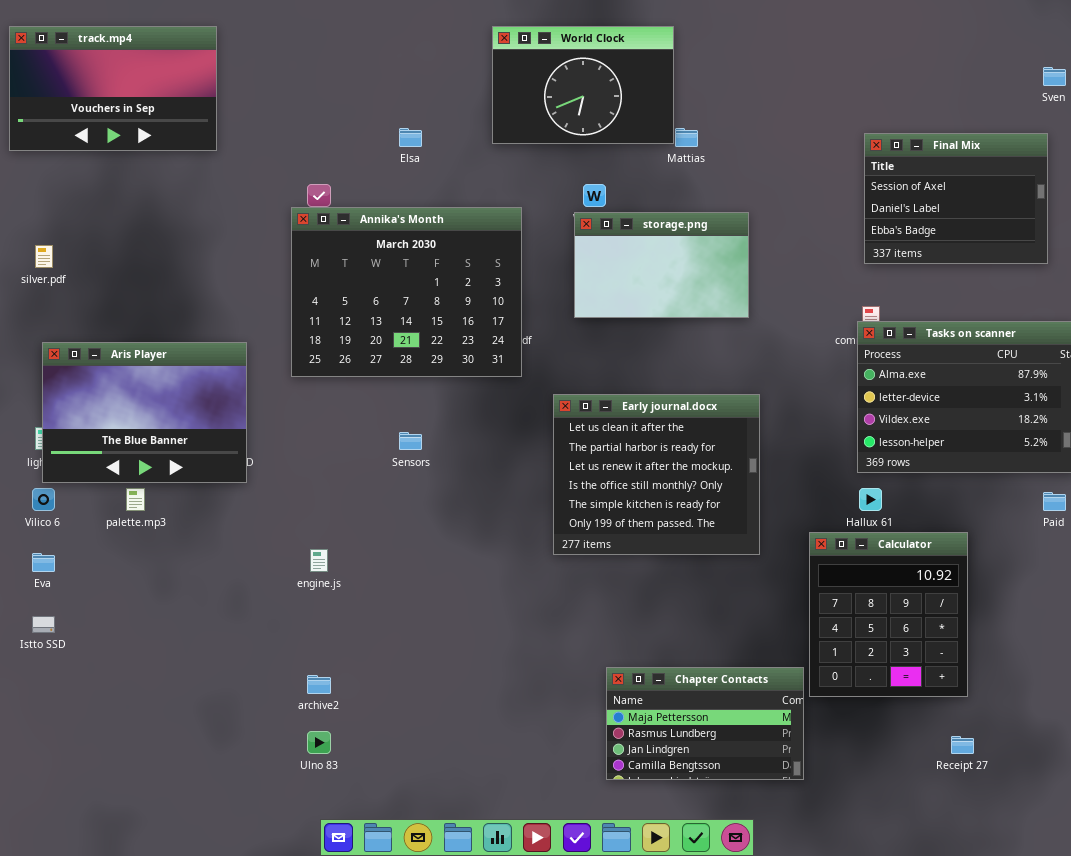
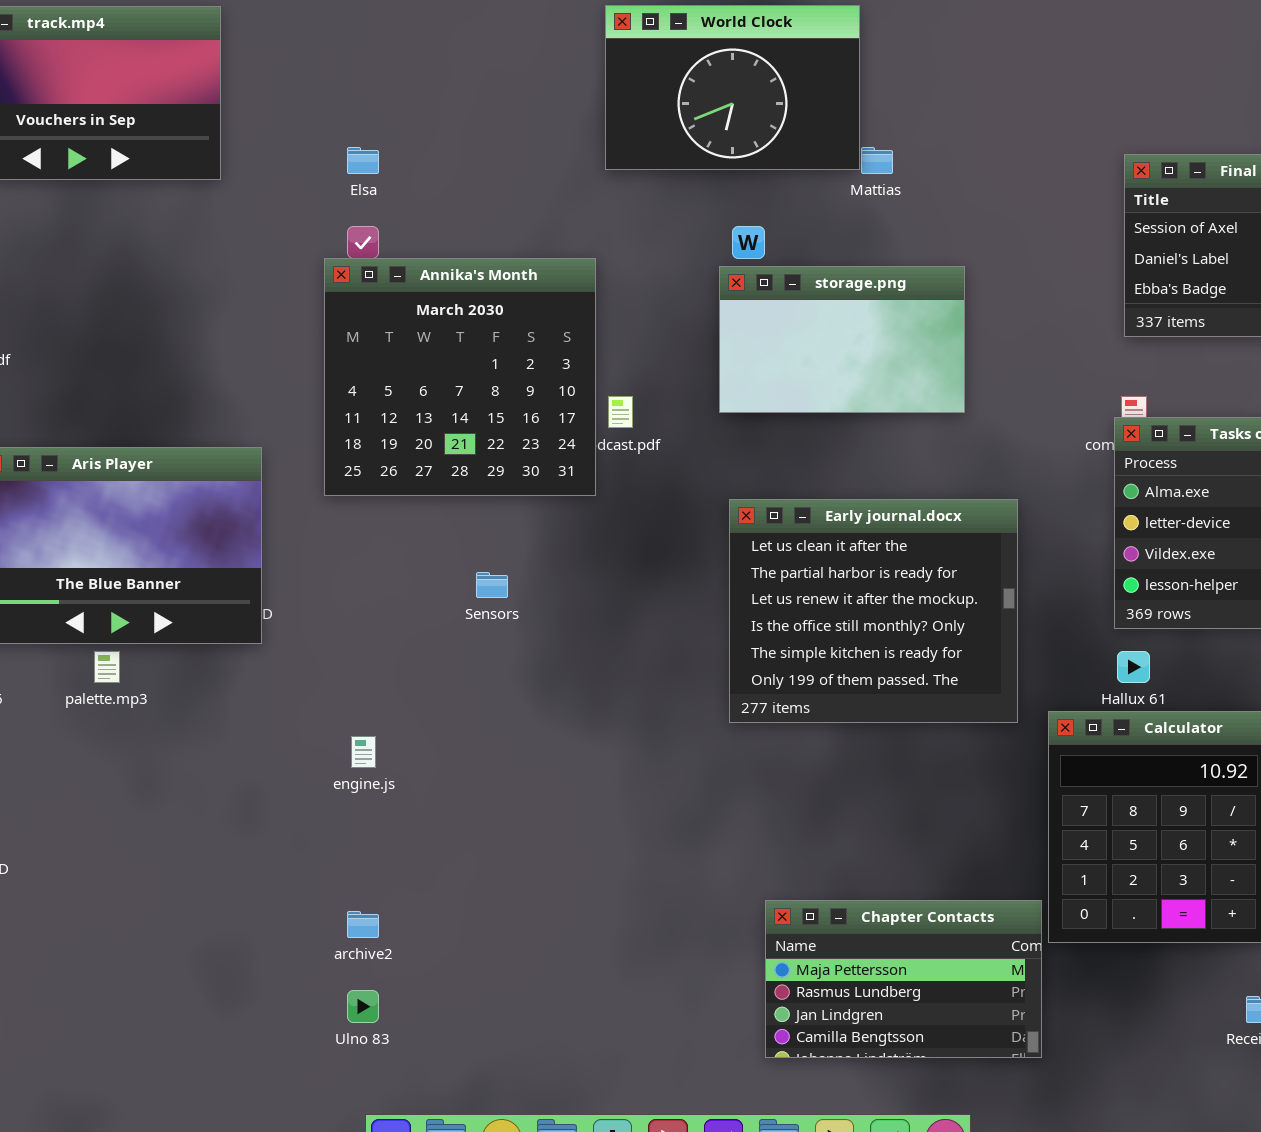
Elsa: [399,128,422,147] -> [347,147,379,174], moved
Annika's Month: [291,207,522,377] -> [324,258,596,496], resized
Early journal.docx: [553,394,760,555] -> [729,499,1018,723], moved

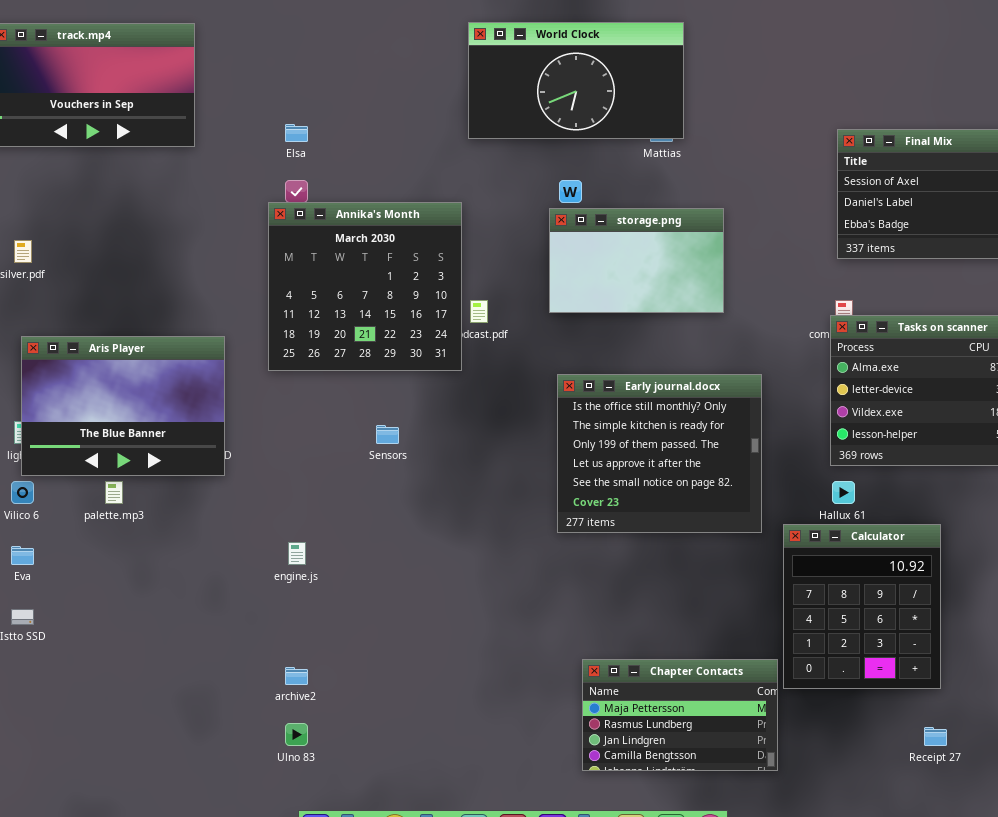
World Clock: [605,5,860,170] -> [468,22,684,139], resized
Early journal.docx: [729,499,1018,723] -> [557,374,762,533], scrolled down 3 rows

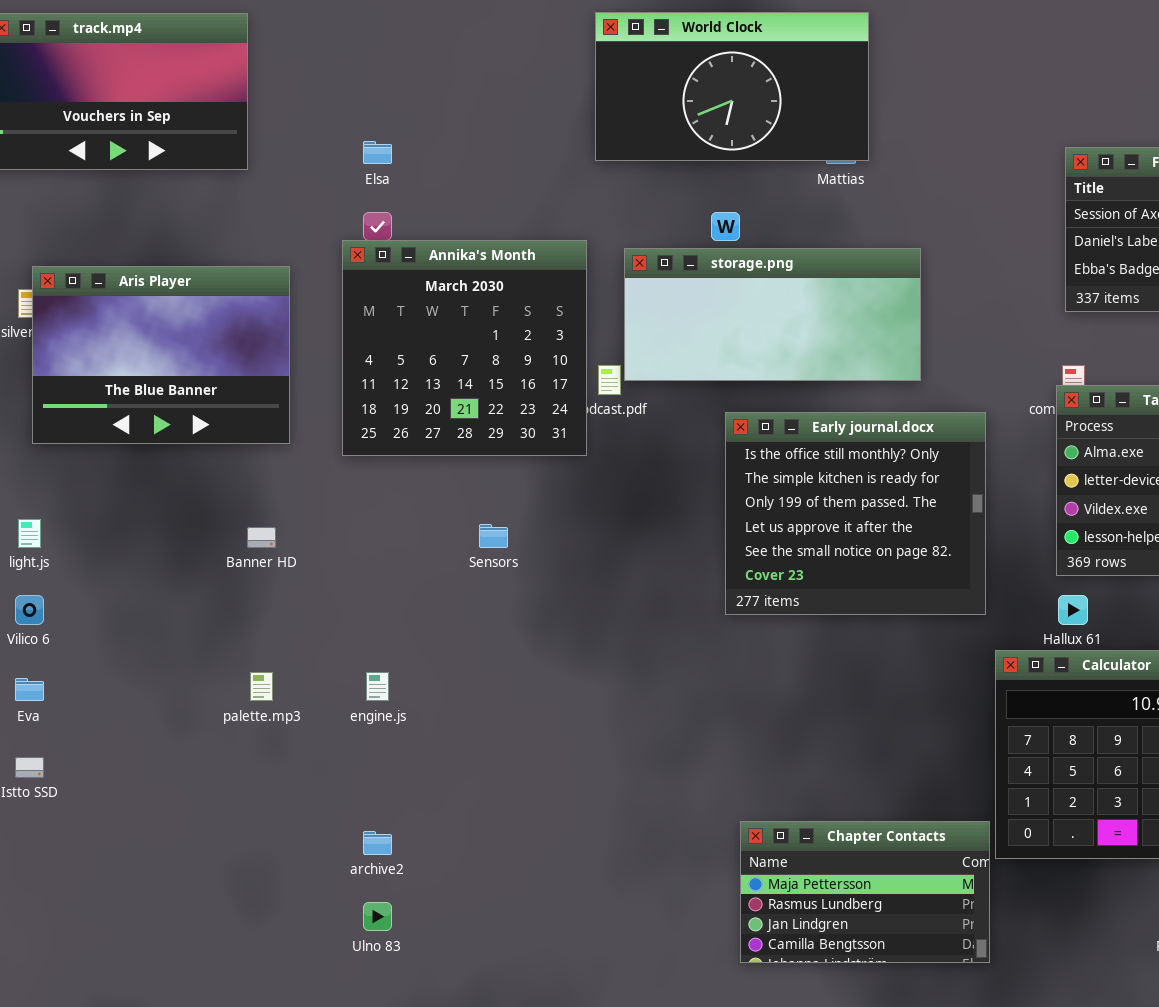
storage.png: [549,208,724,313] -> [624,248,921,381], resized
Aris Player: [21,336,225,476] -> [32,266,290,444], moved
Early journal.docx: [557,374,762,533] -> [725,412,986,615], moved
palette.mp3: [105,481,123,504] -> [250,672,273,701], moved

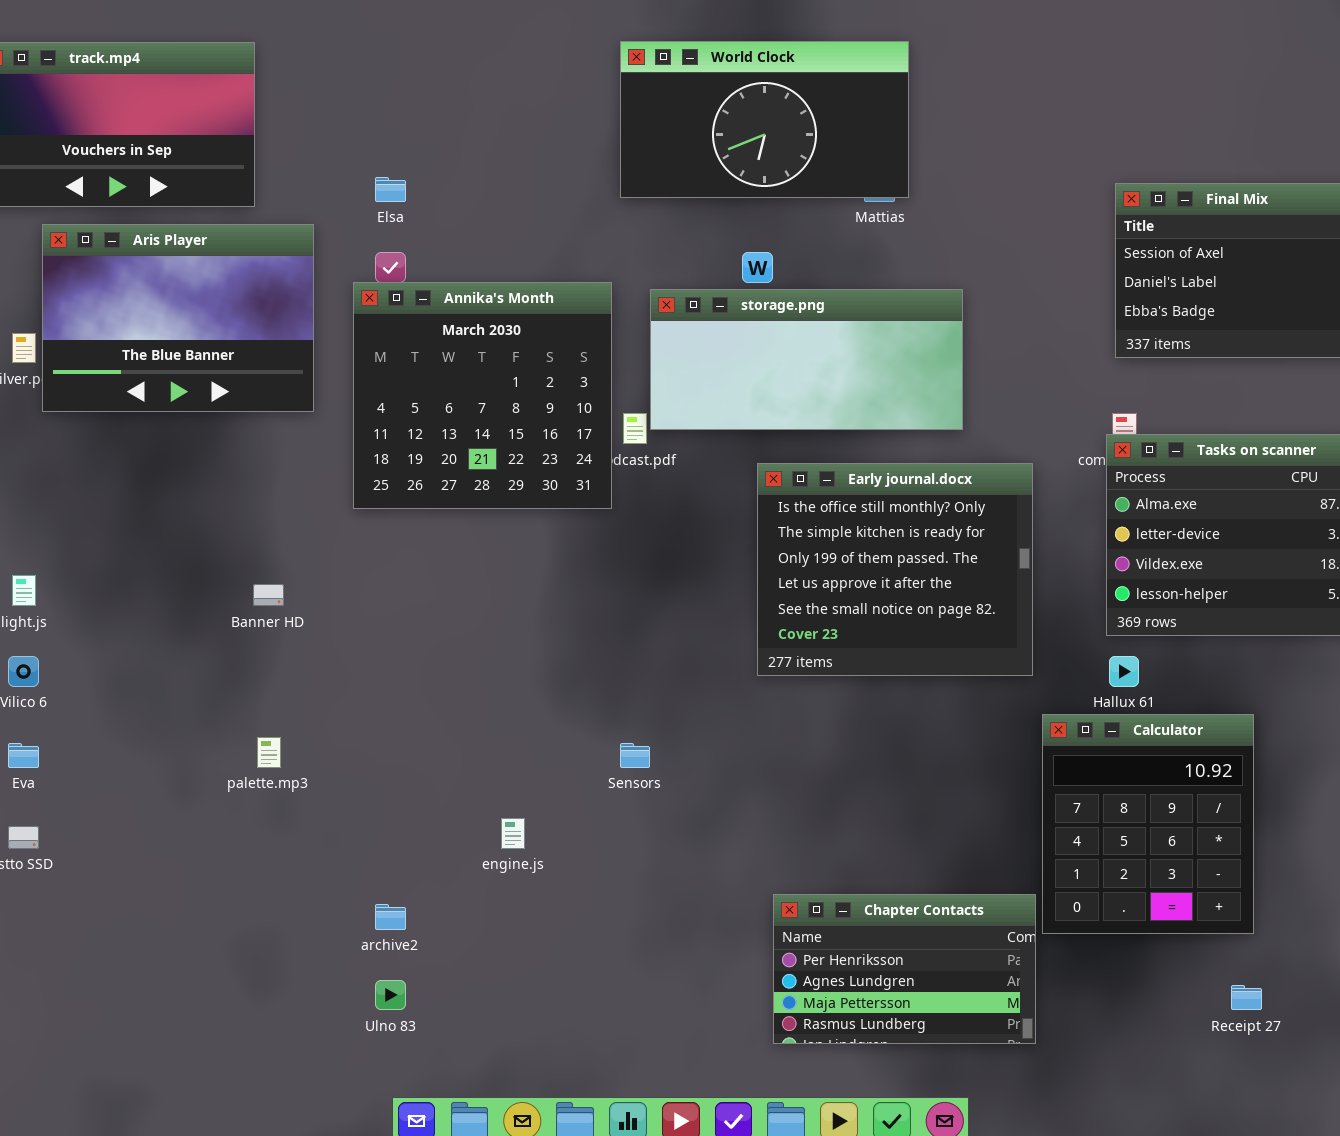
Aris Player: [32,266,290,444] -> [42,224,314,412], moved
Sensors: [479,524,508,548] -> [620,743,650,768], moved
engine.js: [366,672,389,701] -> [501,818,525,849], moved
Chapter Contacts: [740,821,990,963] -> [773,894,1036,1044], scrolled up 2 rows

